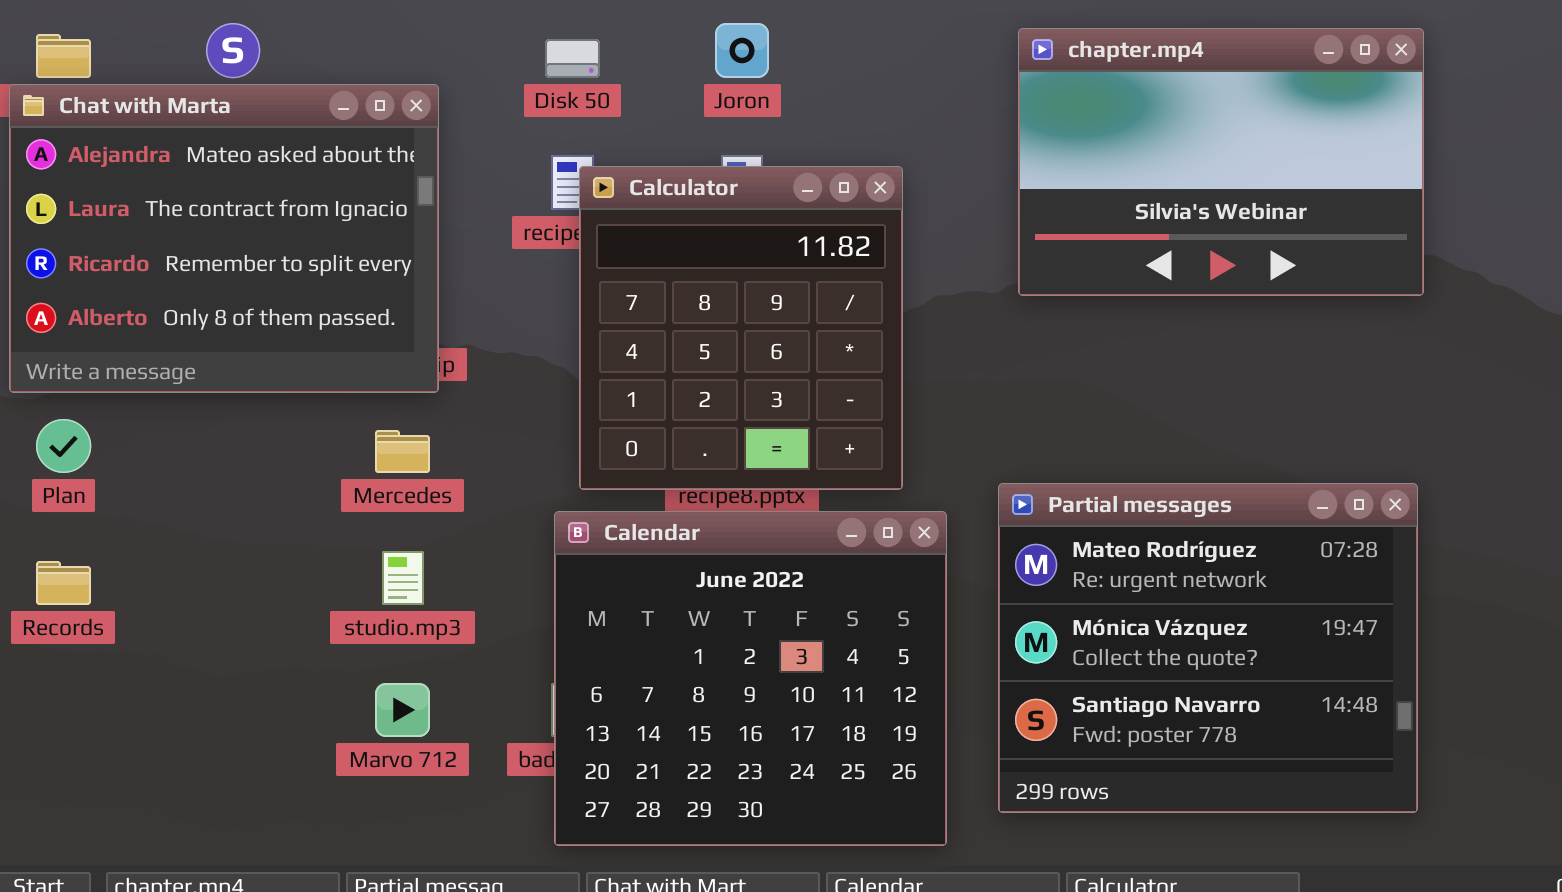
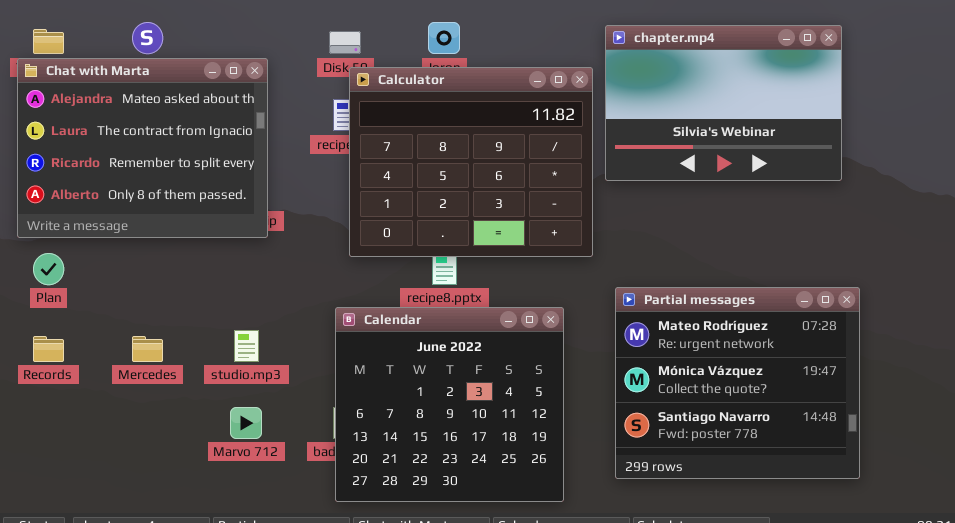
Calculator: [579,166,903,490] -> [349,67,593,257], moved, resized
Mercedes: [375,430,430,473] -> [132,336,163,362], moved
Partial messages: [998,483,1418,813] -> [615,287,860,479], moved

